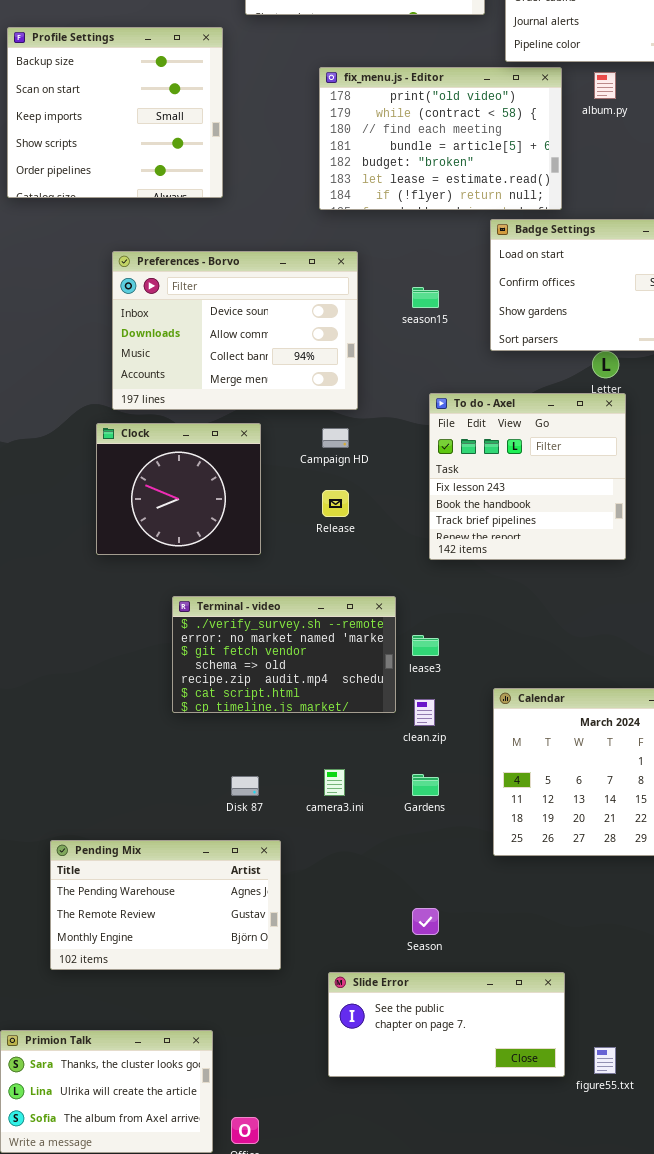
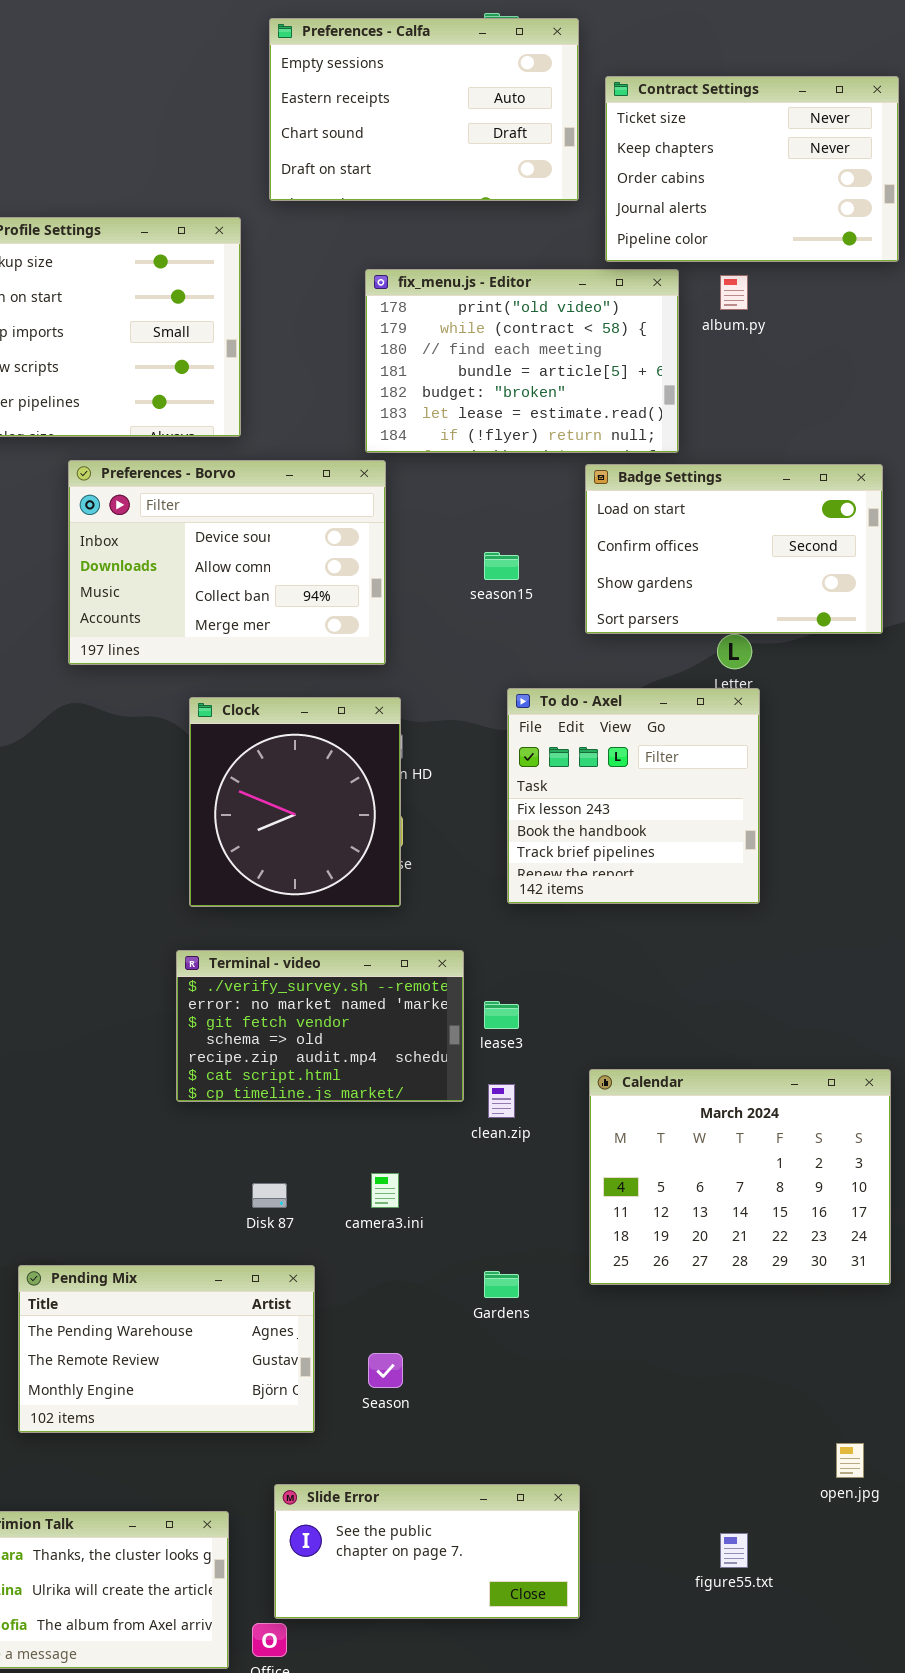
Preferences - Borvo: [112,251,358,410] -> [68,460,386,665], moved
Clock: [96,423,261,555] -> [189,697,401,907], moved, resized
Gardens: [412,774,439,796] -> [484,1271,519,1298], moved
Season: [412,908,439,935] -> [368,1353,403,1388], moved
Slide Error: [328,972,565,1077] -> [274,1484,580,1619], moved

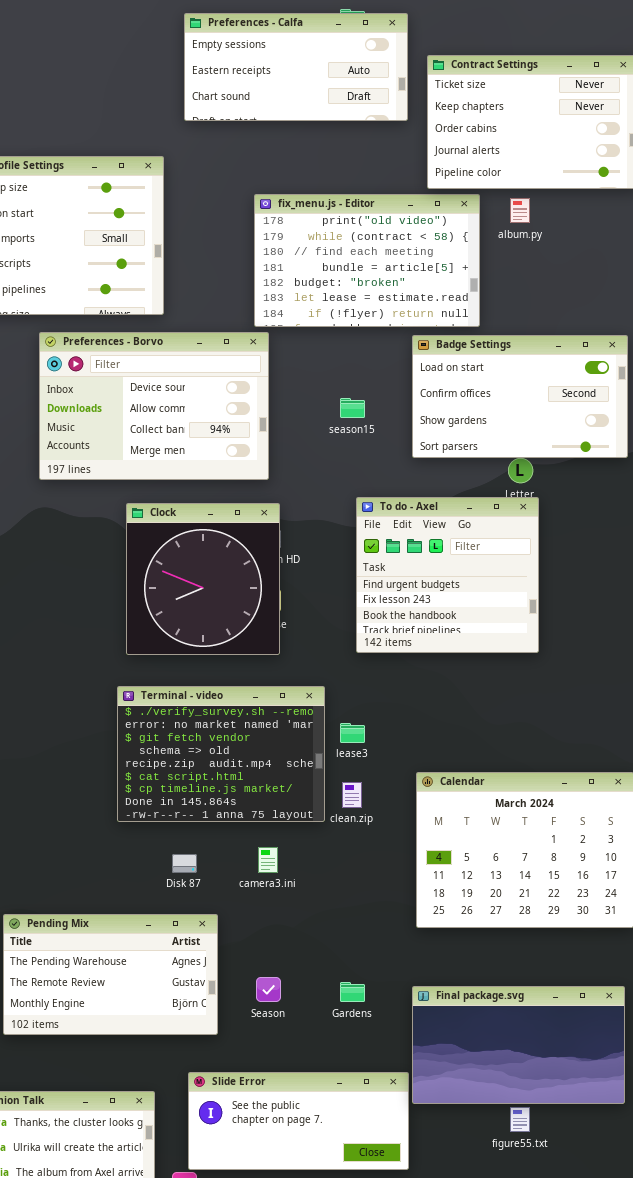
Preferences - Calfa: [269,18,579,201] -> [184,13,408,121], resized
To do - Axel: [507,688,760,904] -> [356,497,539,653], scrolled up 1 row
Terminal - video: [176,950,464,1102] -> [117,686,325,822], resized
Gardens: [484,1271,519,1298] -> [340,982,365,1002], moved
Final package.svg: none -> [412,986,625,1104], opened

